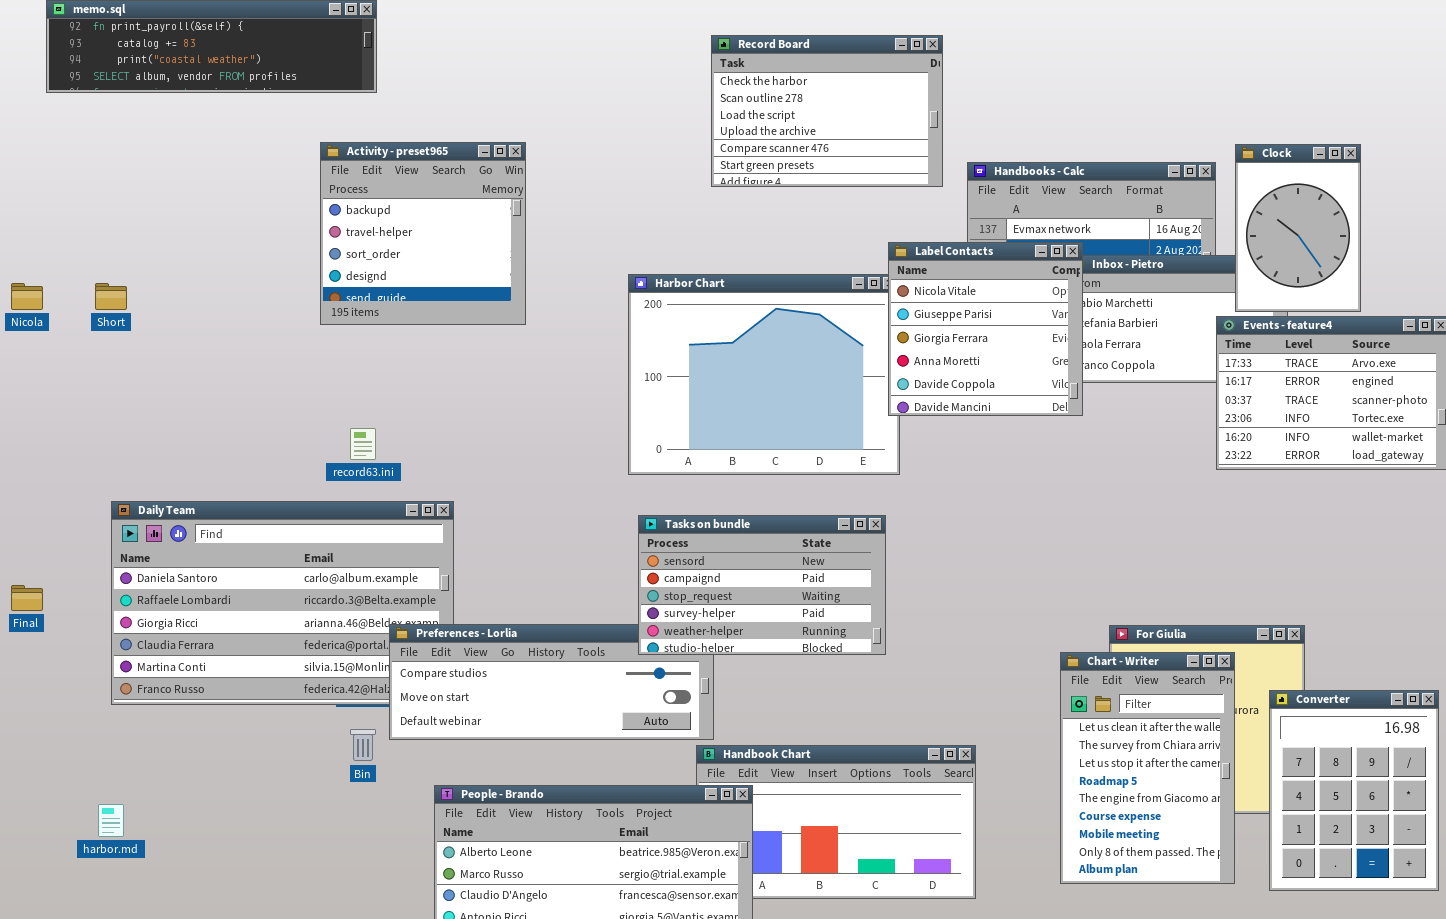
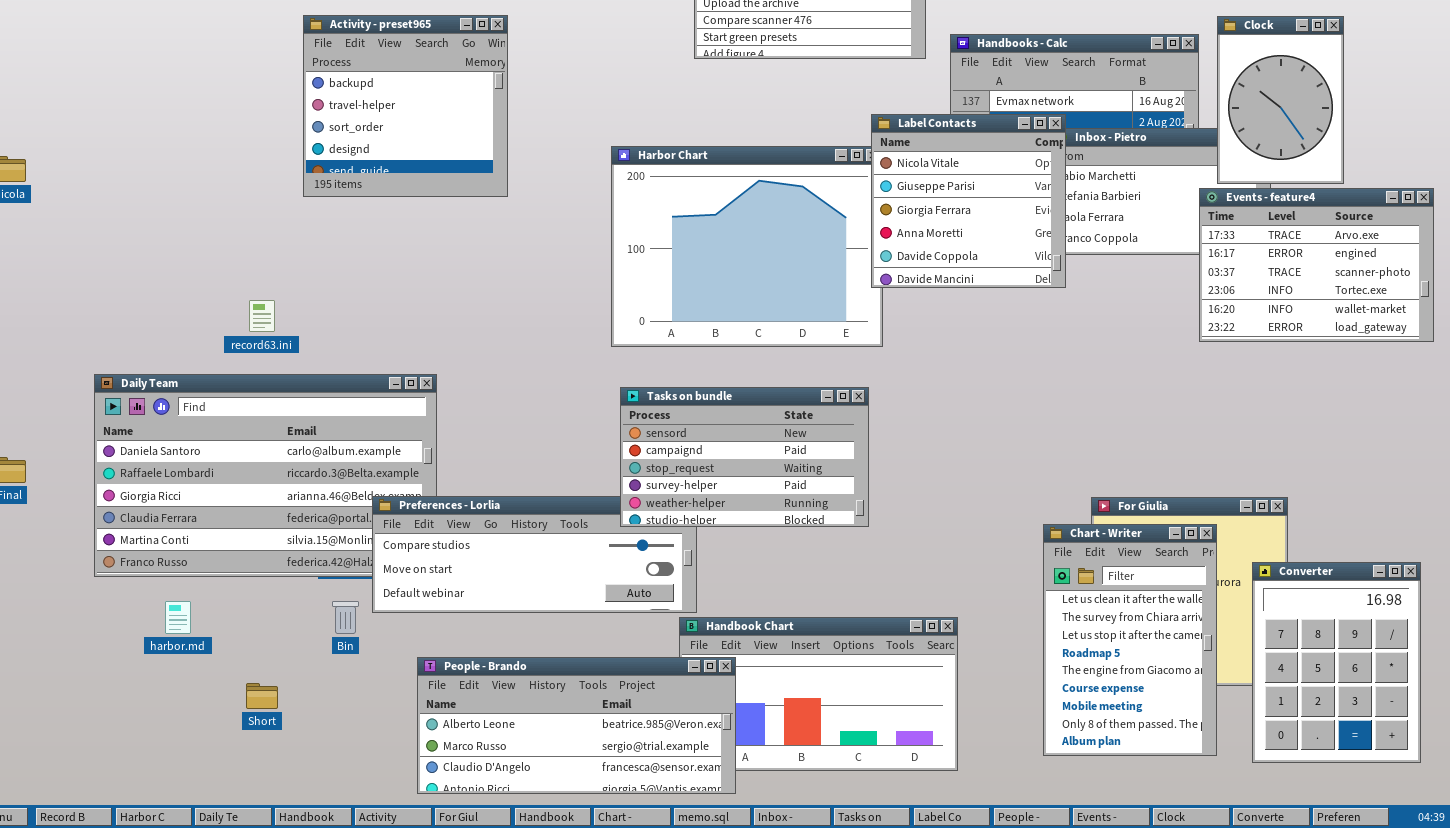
Short: [95,283,127,310] -> [246,683,278,709], moved
record63.ini: [350,428,376,460] -> [249,300,275,332], moved
harbor.md: [98,804,124,837] -> [165,601,191,634], moved

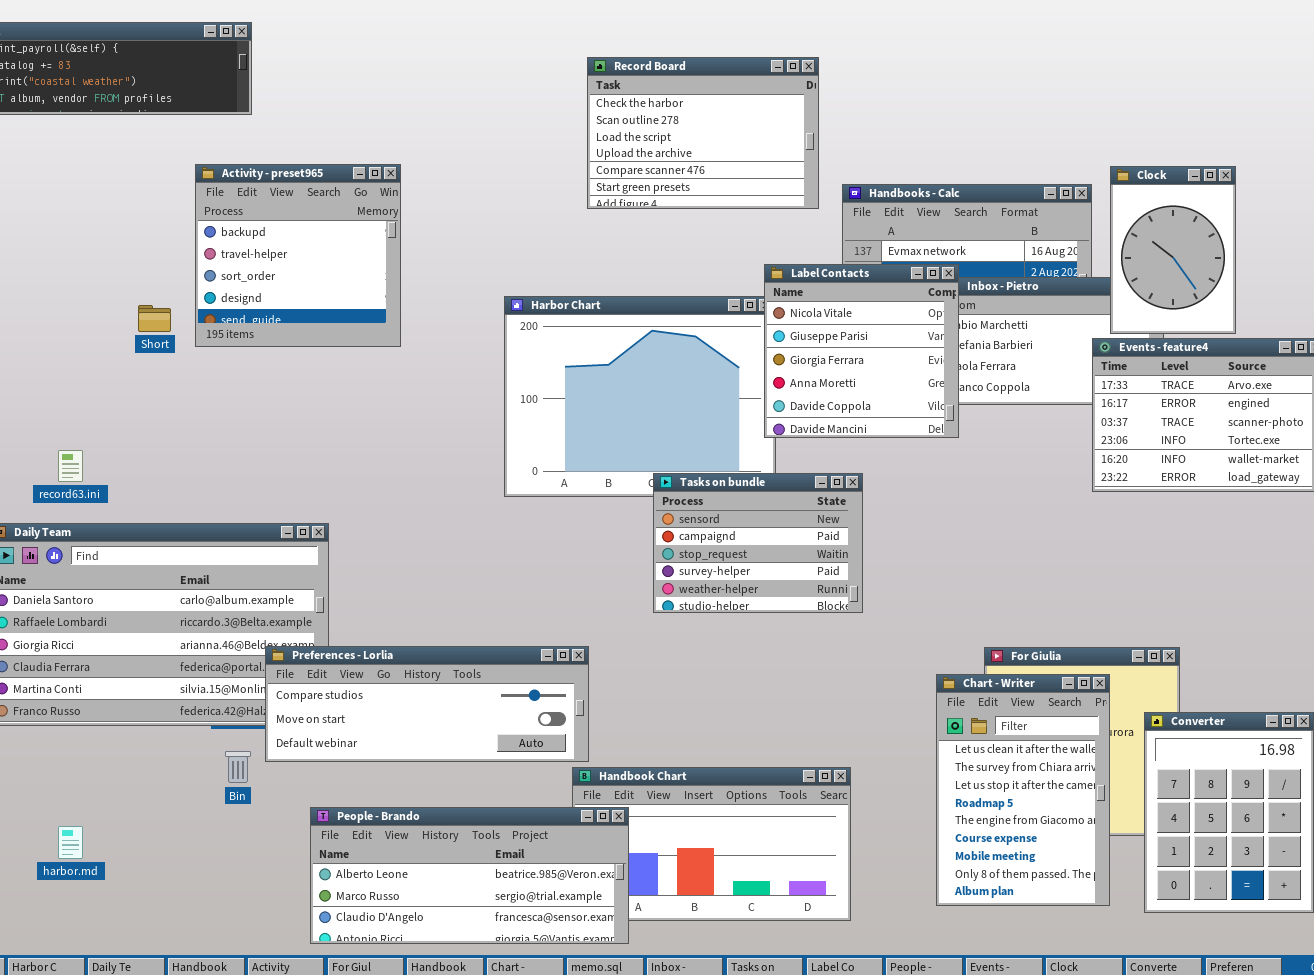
record63.ini: [249,300,275,332] -> [58,450,83,482], moved
Tasks on bundle: [620,387,869,527] -> [653,473,863,613], moved, resized
harbor.md: [165,601,191,634] -> [58,826,83,859], moved
Short: [246,683,278,709] -> [138,305,171,332], moved

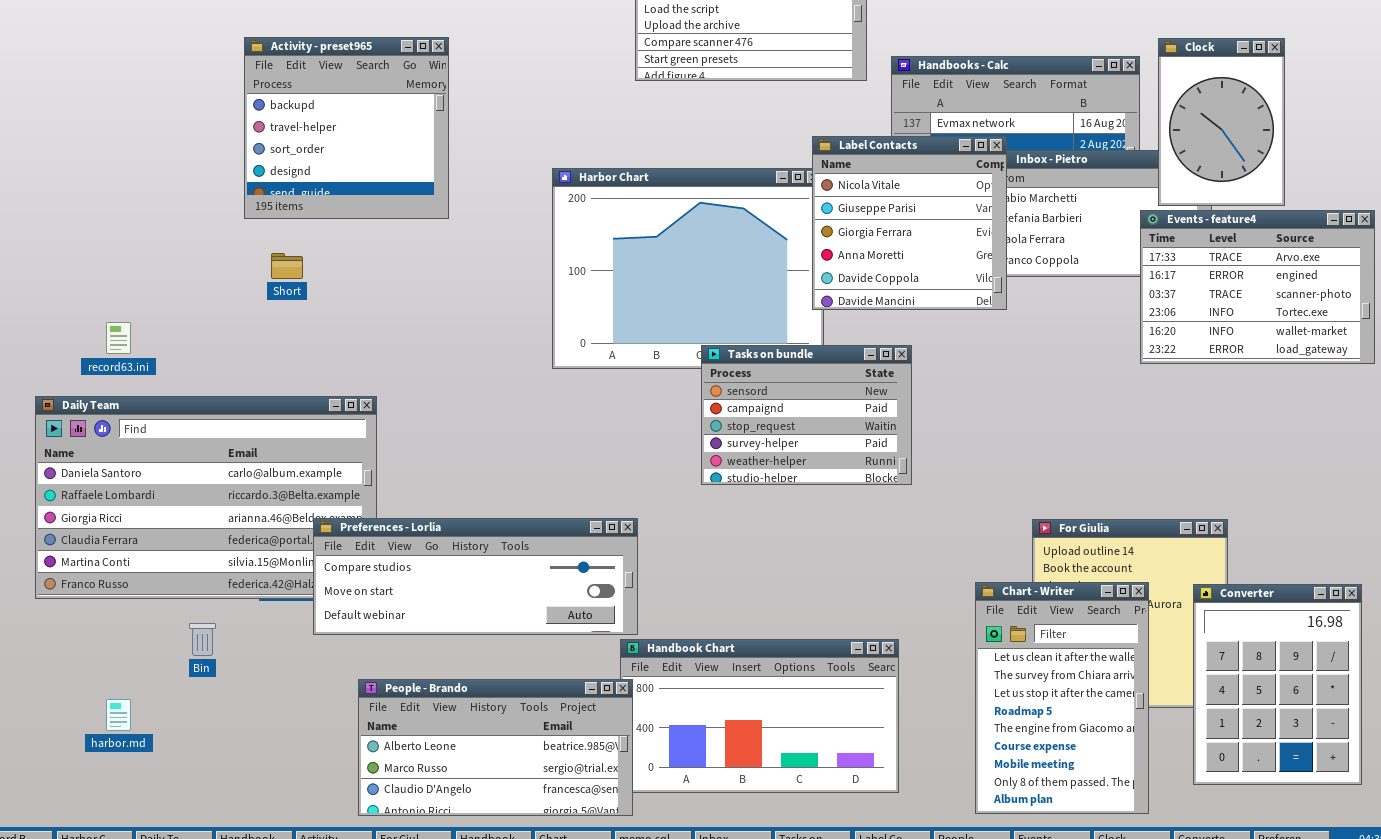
Short: [138,305,171,332] -> [271,253,303,279], moved
Chart - Writer: [936,674,1110,906] -> [975,582,1149,814], moved
Bin: [225,751,251,783] -> [189,623,216,656], moved
People - Brando: [310,807,629,944] -> [358,679,633,816], resized

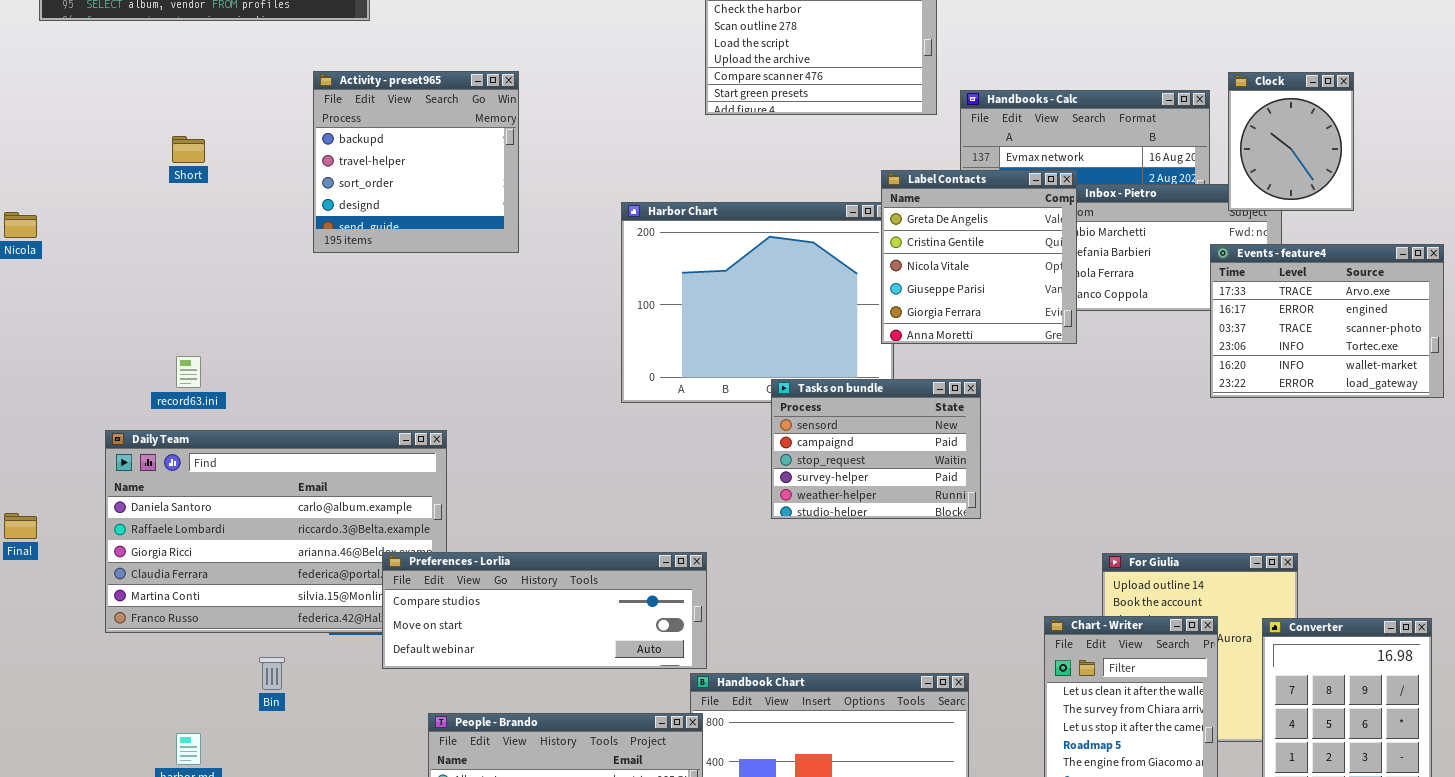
Clock: [1158,38,1285,206] -> [1228,72,1354,211], resized
Label Contacts: [812,136,1007,310] -> [881,170,1077,344], scrolled up 2 rows
Short: [271,253,303,279] -> [172,136,205,163], moved

